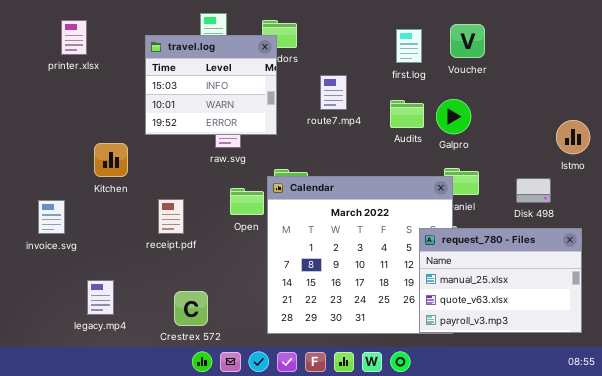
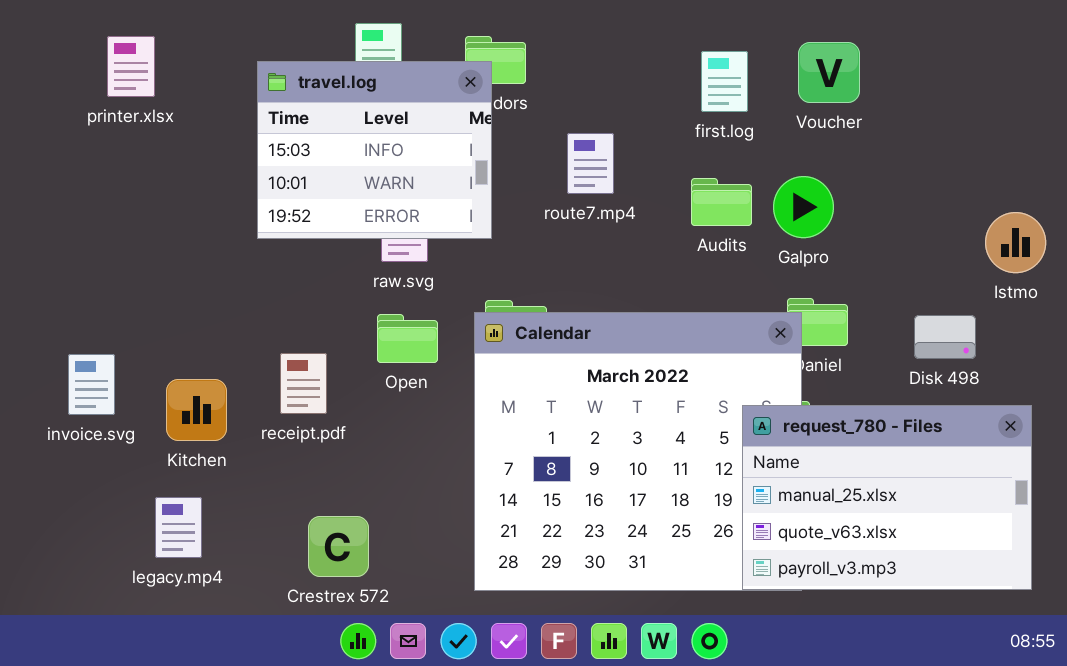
Kitchen: [94,143,128,177] -> [166,379,227,441], moved
Open: [230,188,264,215] -> [377,314,438,363], moved

